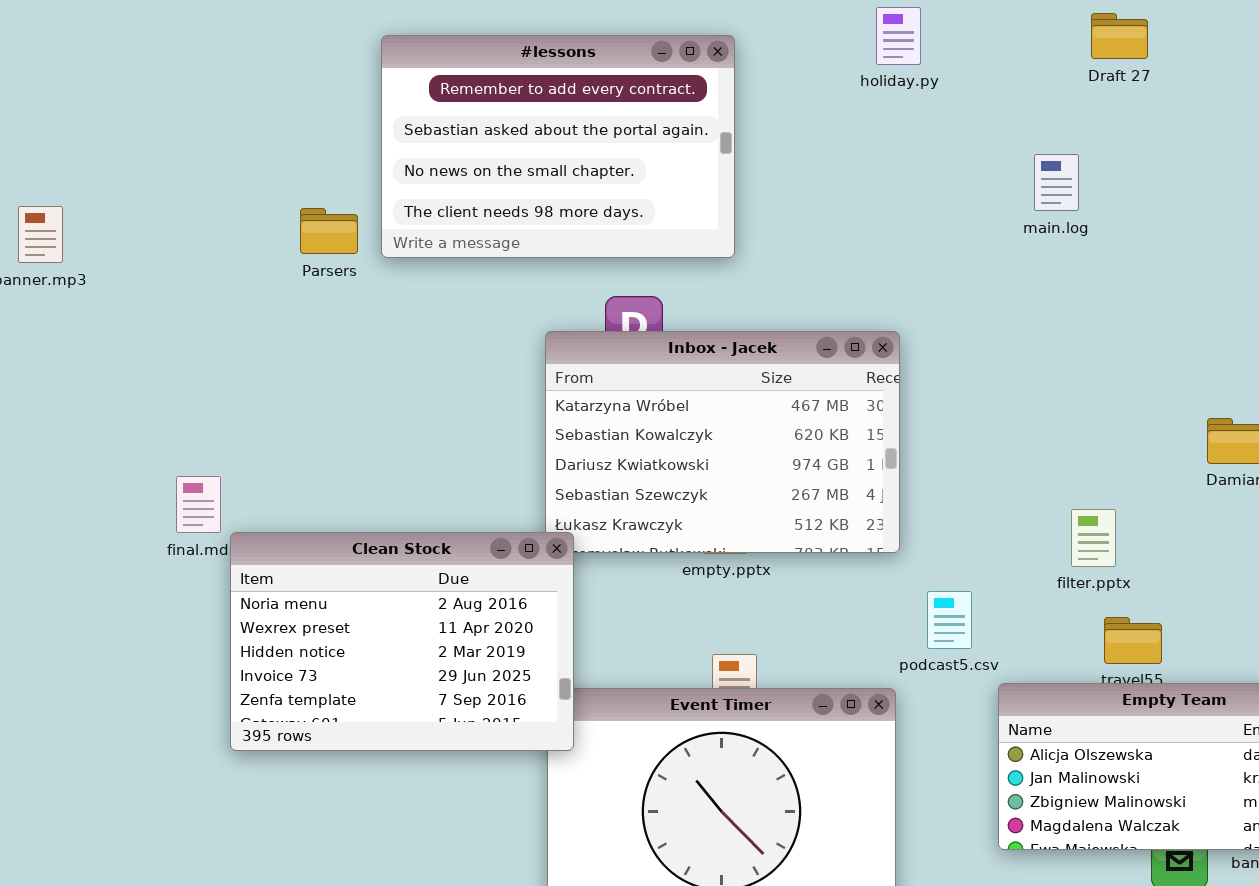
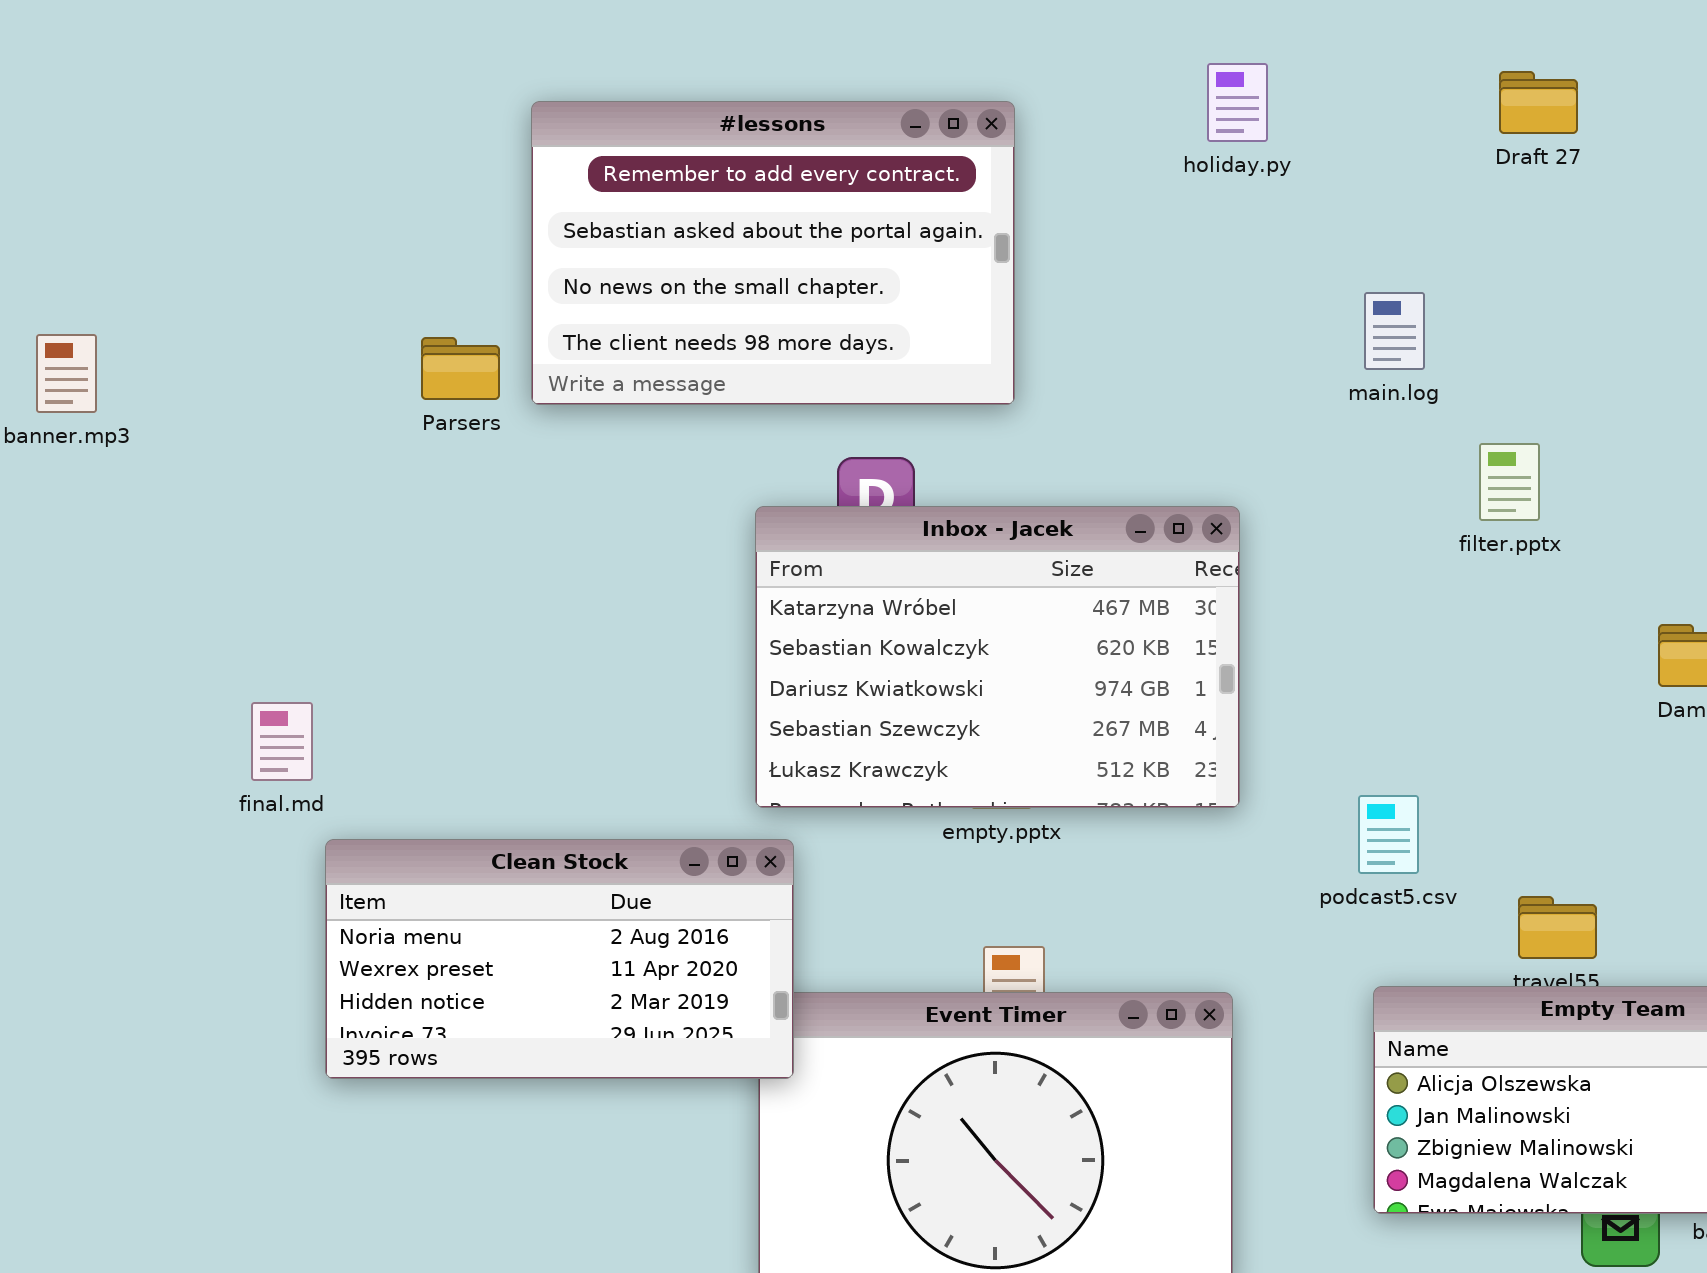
main.log: [1034,154,1079,211] -> [1364,292,1425,370], moved
filter.pptx: [1071,509,1116,567] -> [1479,443,1540,521], moved
Clean Stock: [230,532,574,751] -> [325,839,794,1079], resized
podcast5.csv: [927,591,972,649] -> [1358,795,1419,874], moved

